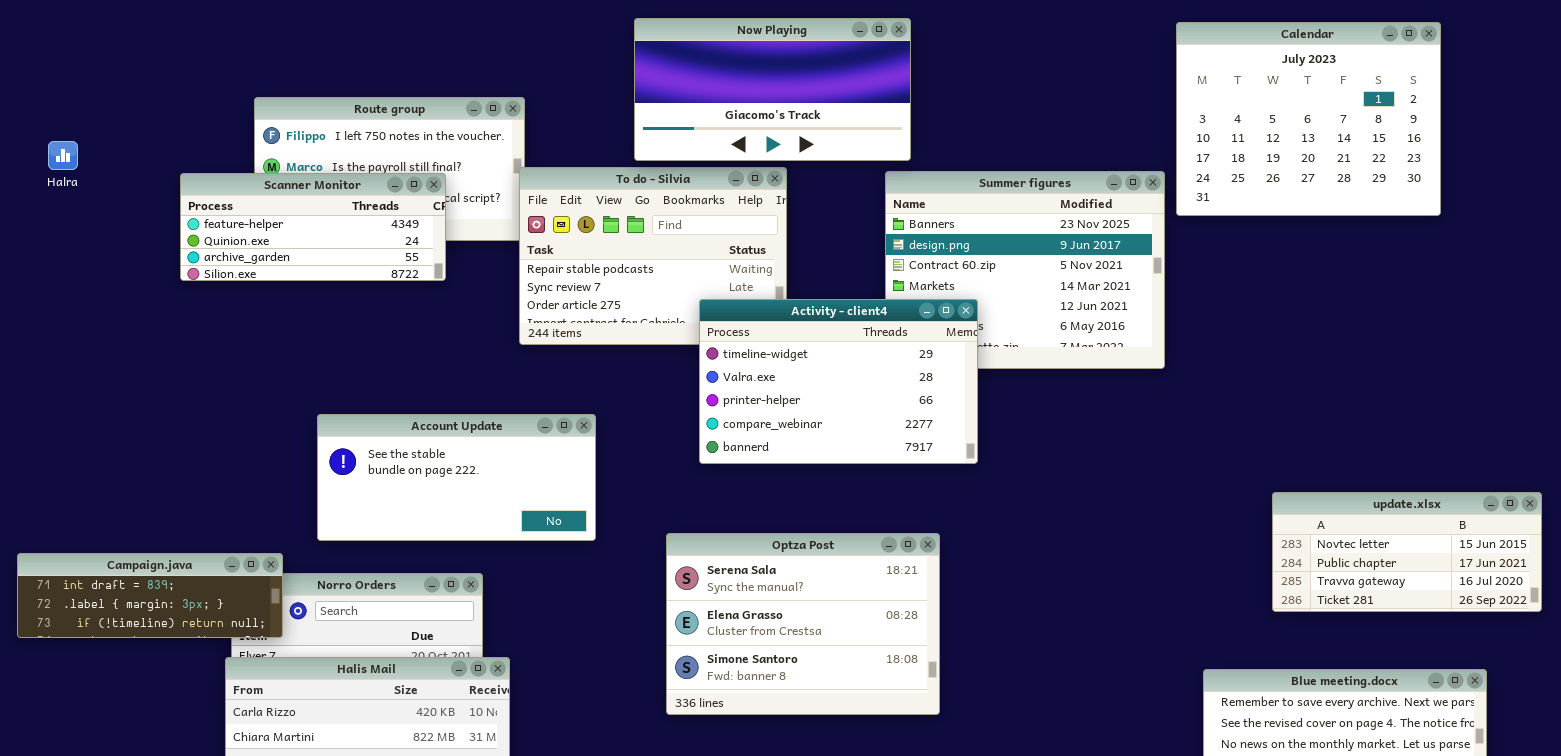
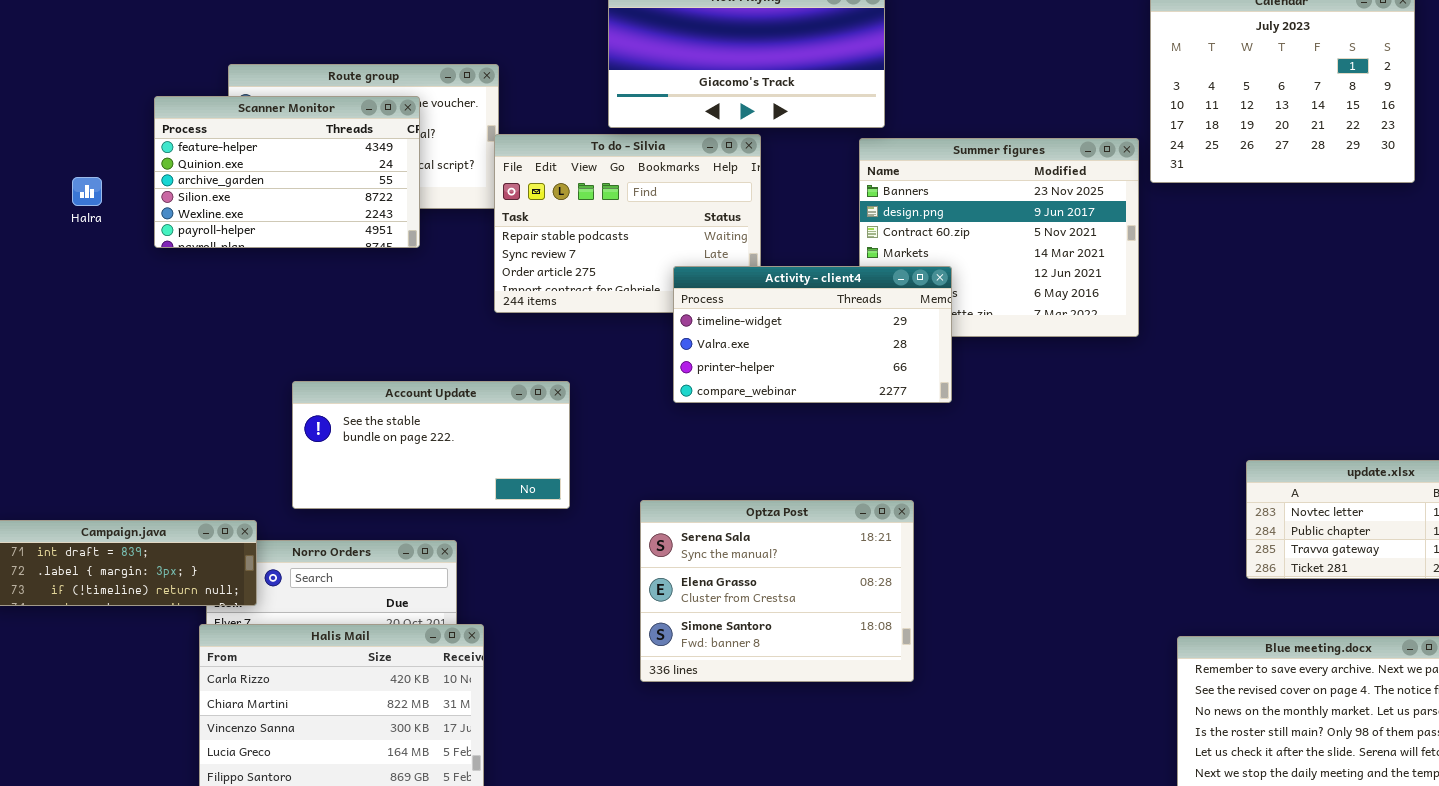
Halra: [48,141,78,170] -> [72,177,102,206], moved
Scanner Monitor: [180,173,446,281] -> [154,96,420,248], resized
Activity - client4: [699,299,978,464] -> [673,266,952,403], resized

